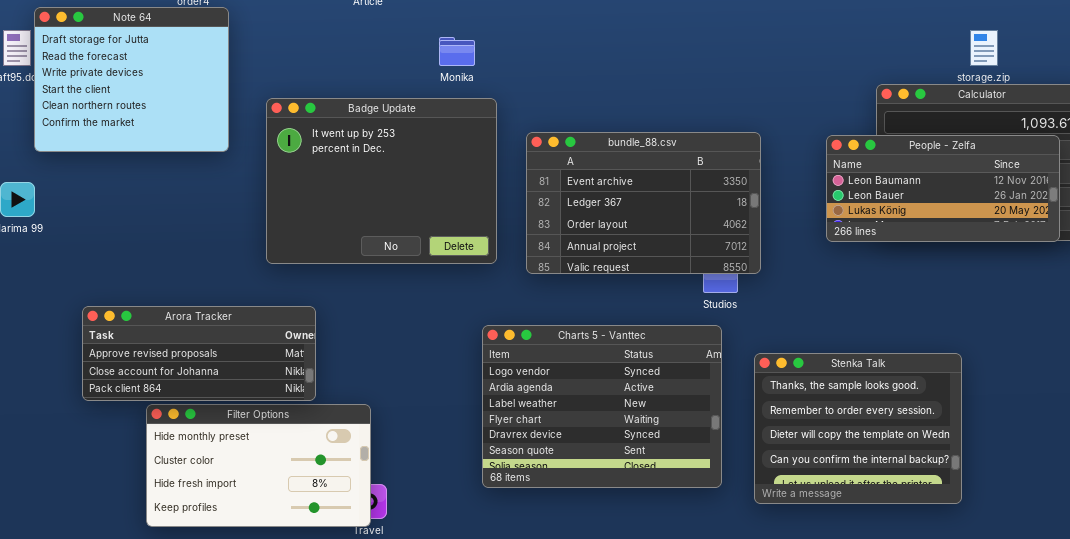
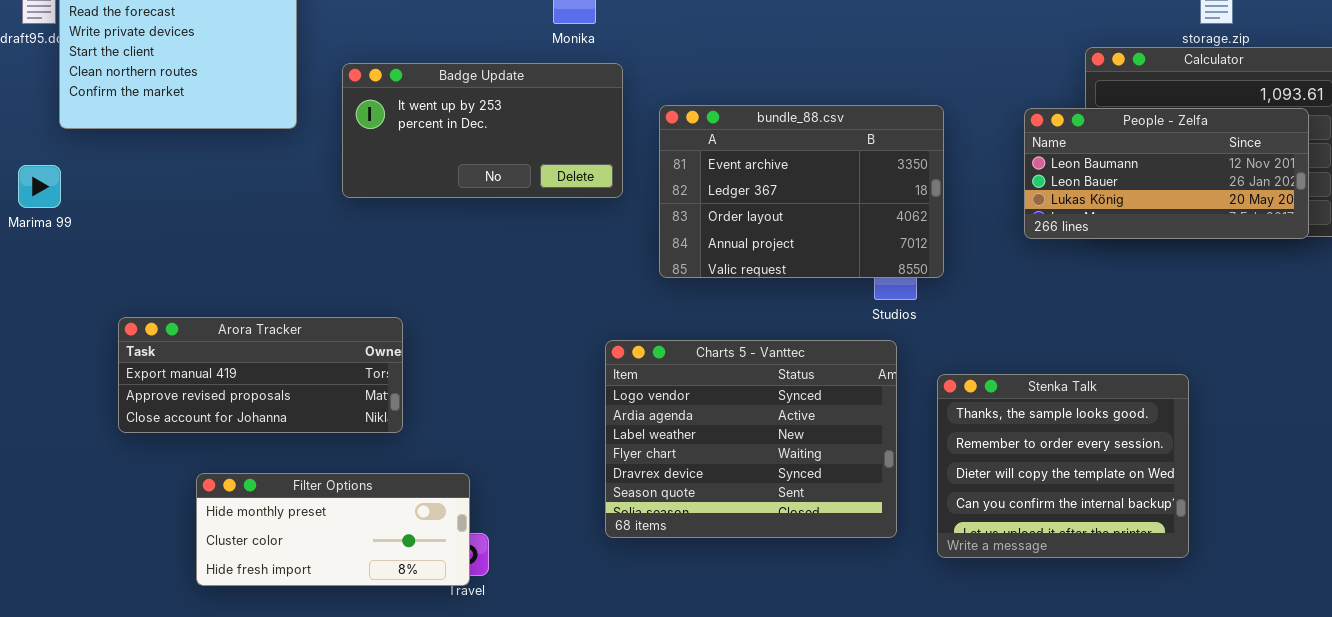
Badge Update: [266,98,497,264] -> [342,63,623,198], resized
Arora Tracker: [82,306,316,401] -> [118,317,403,433], scrolled up 1 row
Filter Options: [146,404,371,527] -> [196,473,470,586], resized

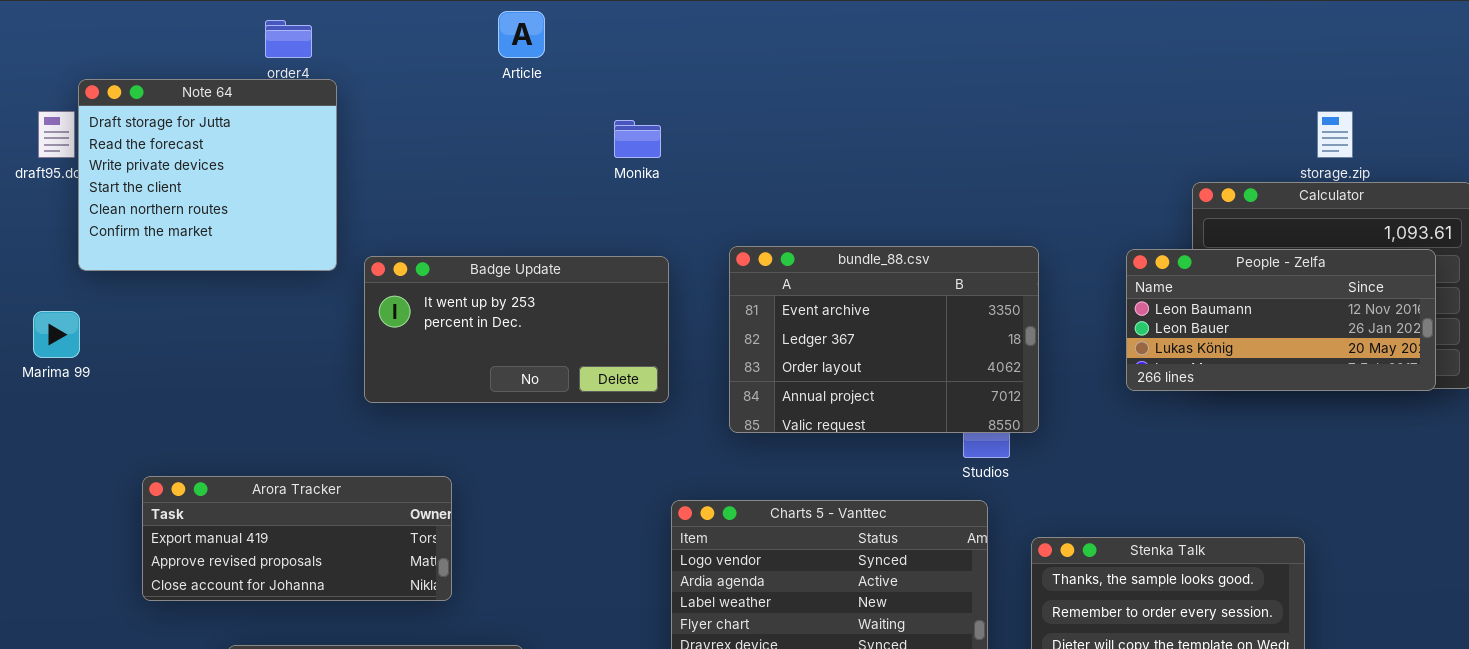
Badge Update: [342,63,623,198] -> [364,256,669,403], moved

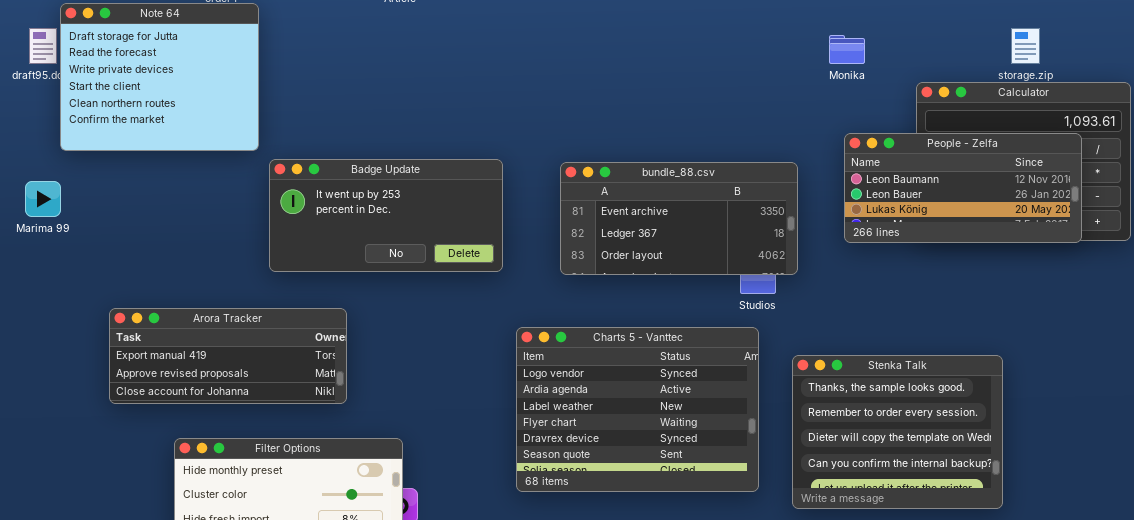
Monika: [614,120,661,158] -> [829,35,865,64], moved
bundle_88.csv: [729,246,1039,433] -> [560,162,798,275], resized
People - Zelfa: [1126,249,1436,391] -> [844,133,1082,243], moved
Badge Update: [364,256,669,403] -> [269,159,503,272], moved

